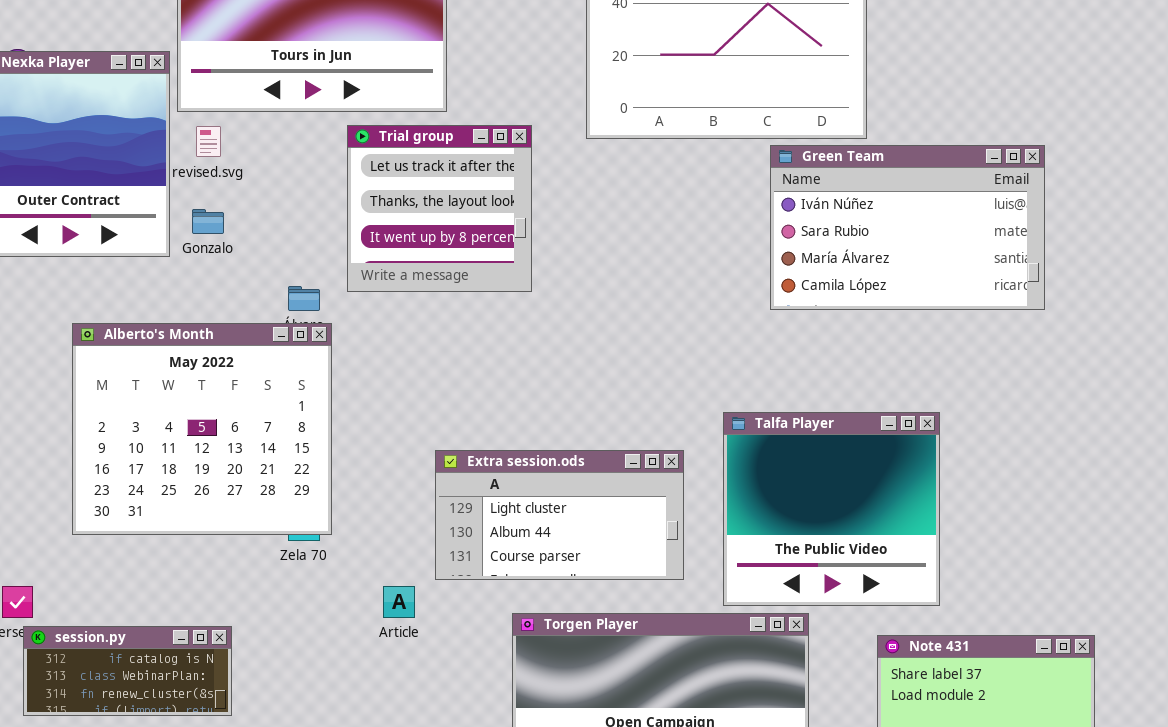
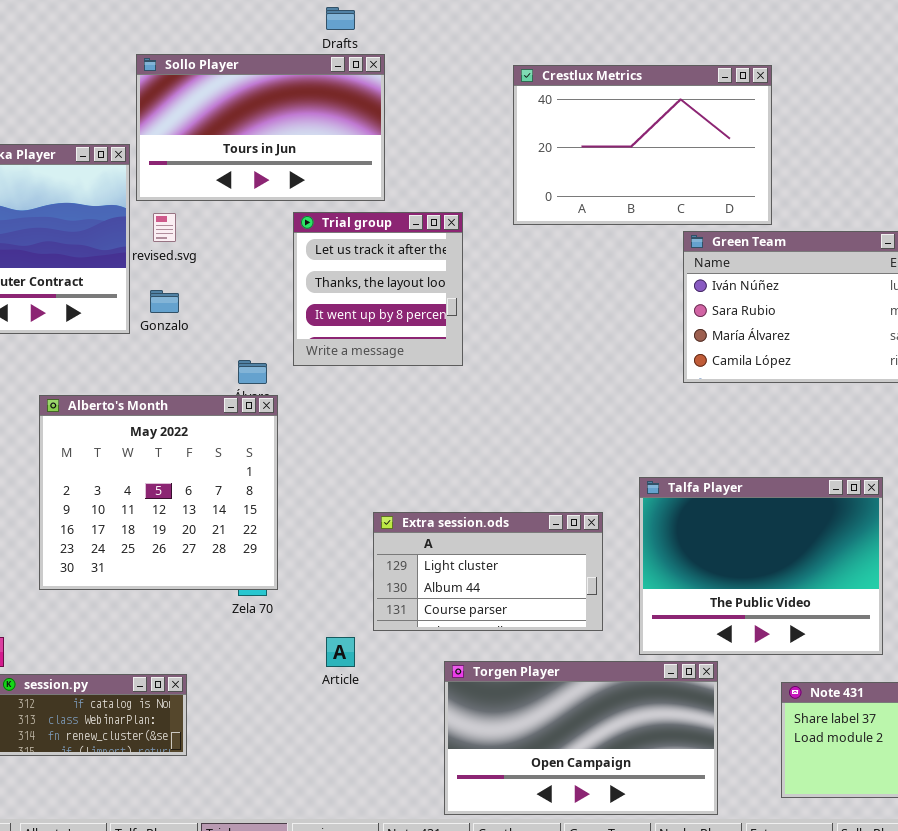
Talfa Player: [723,412,940,606] -> [639,477,883,655], resized

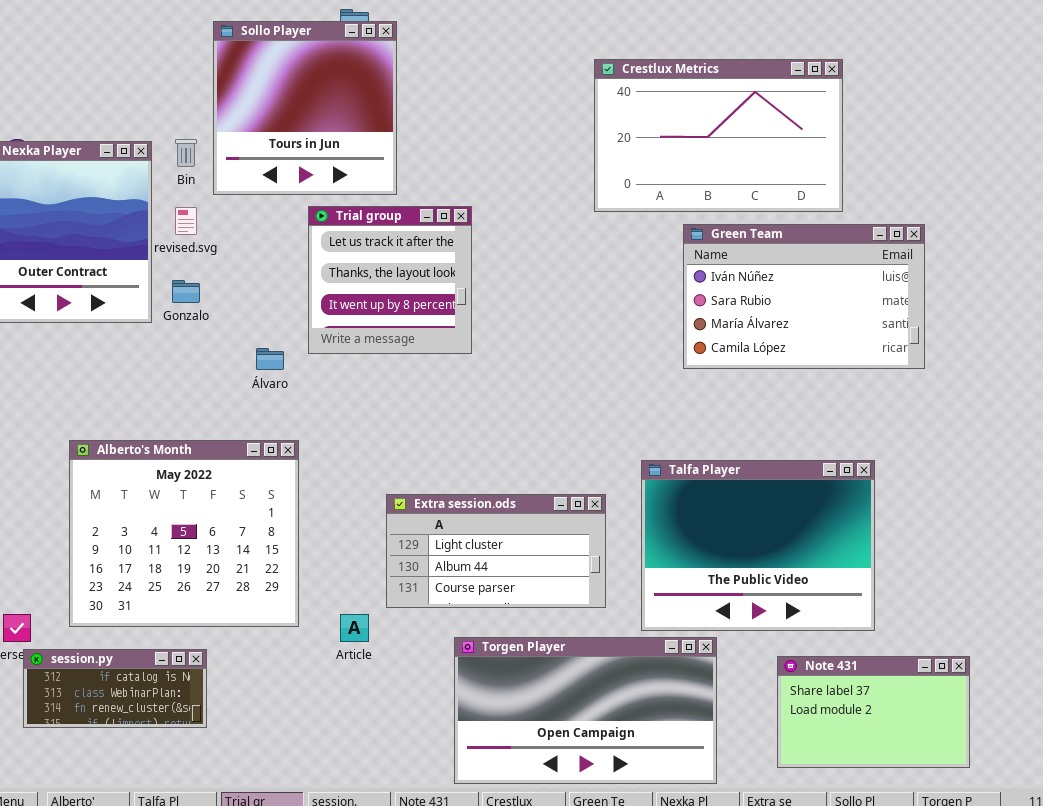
Sollo Player: [136,54,385,201] -> [213,21,397,195], resized
Crestlux Metrics: [513,65,772,225] -> [594,59,843,212], moved
Alberto's Month: [39,395,278,590] -> [69,440,299,627], moved

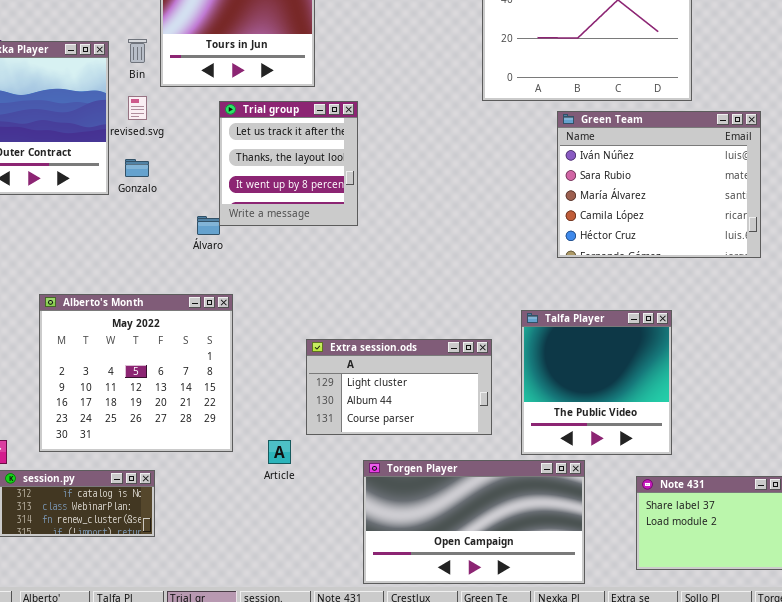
Trial group: [308,206,472,354] -> [219,101,358,226], moved
Green Team: [683,224,925,369] -> [557,111,761,258], resized
Talfa Player: [641,460,875,631] -> [521,310,672,455], resized

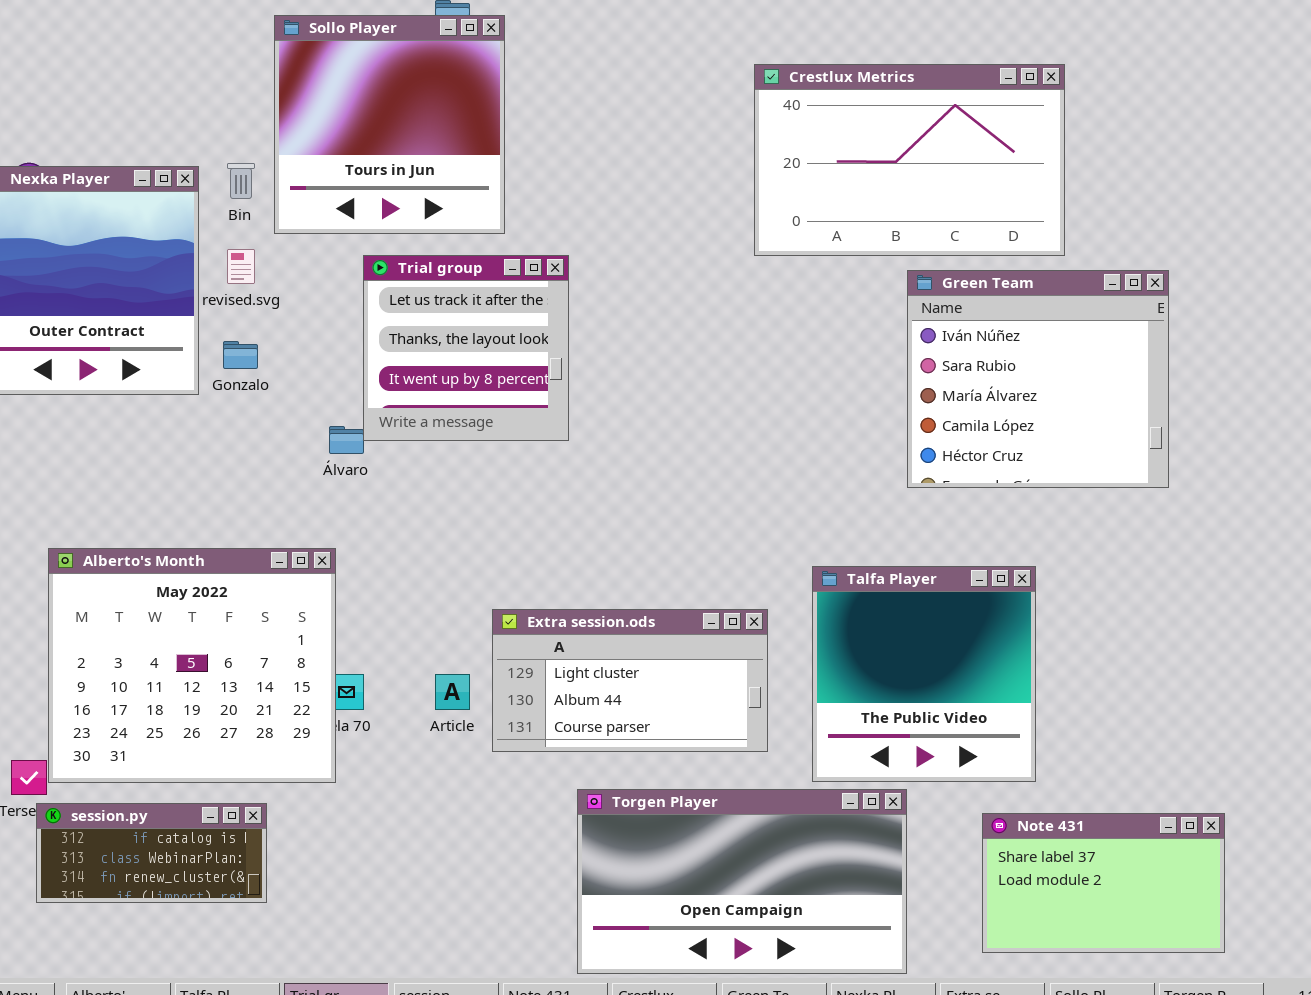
Green Team: [557,111,761,258] -> [907,270,1169,488], resized
Alberto's Month: [39,294,233,452] -> [48,548,336,783], moved
Article: [268,440,291,464] -> [435,674,470,710], moved

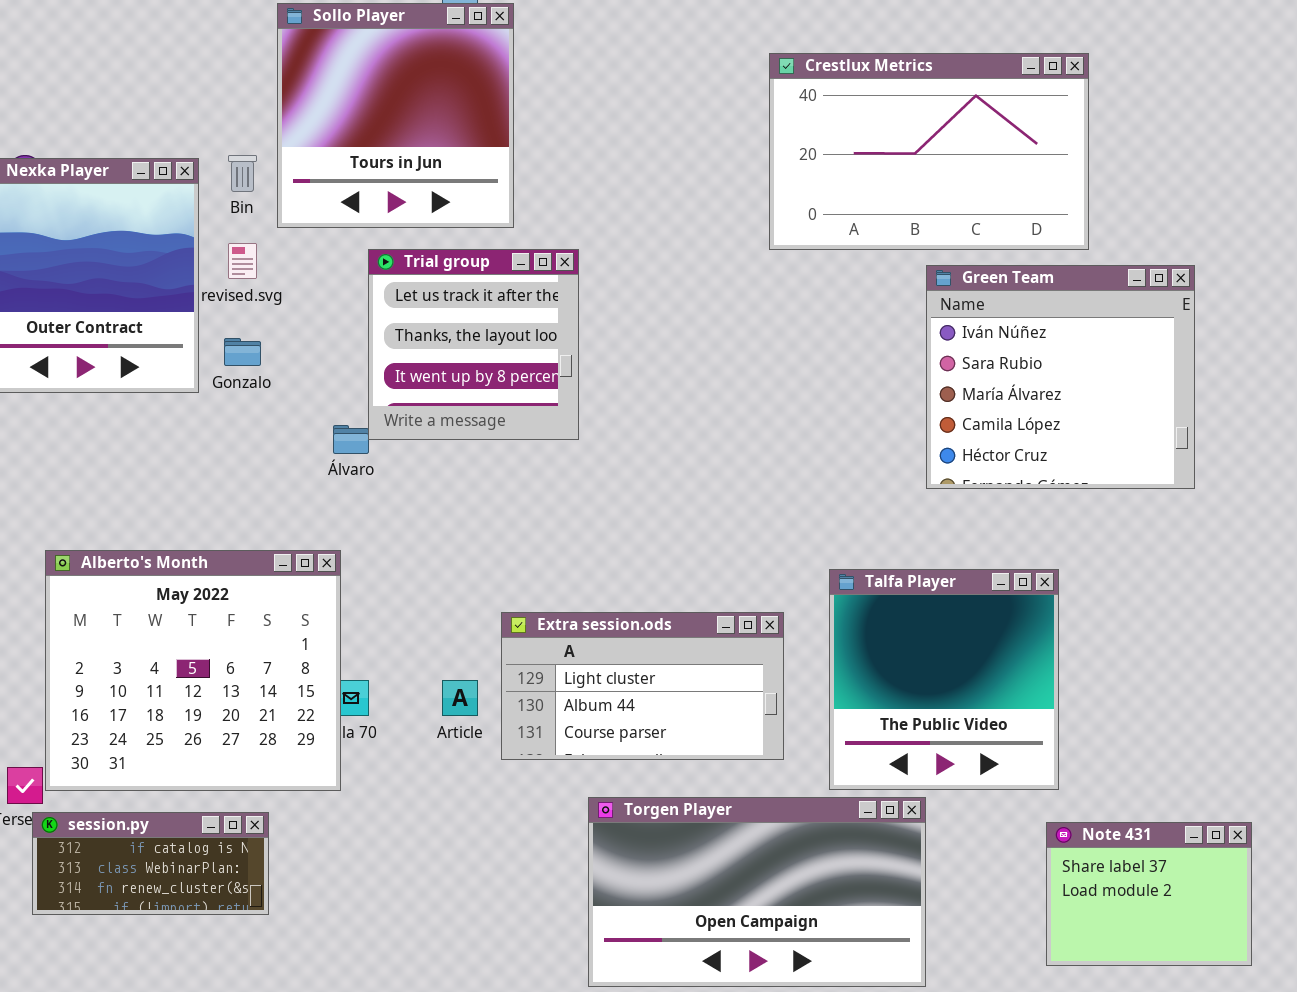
Note 431: [982,813,1225,953] -> [1046,822,1252,966], resized

